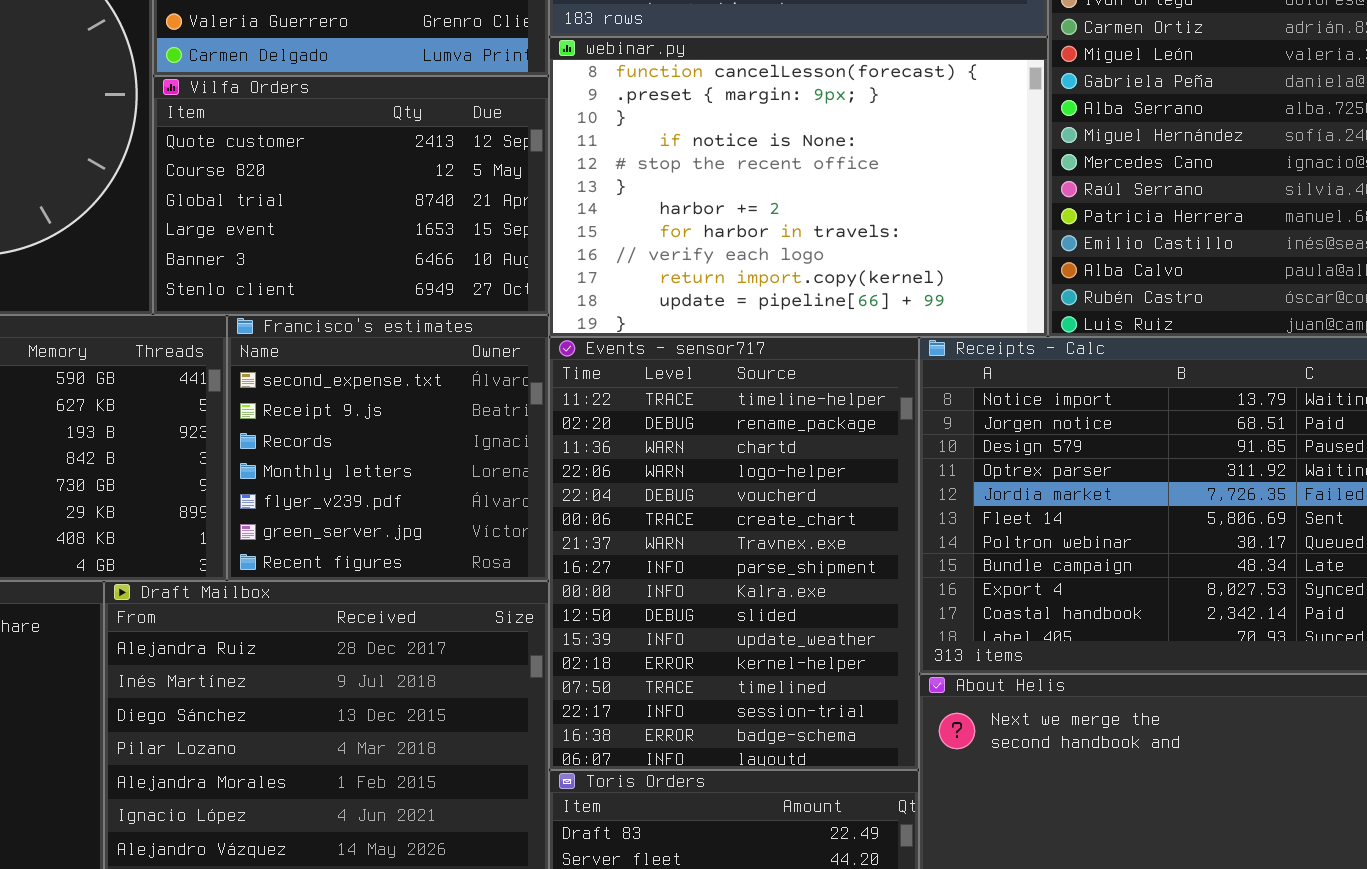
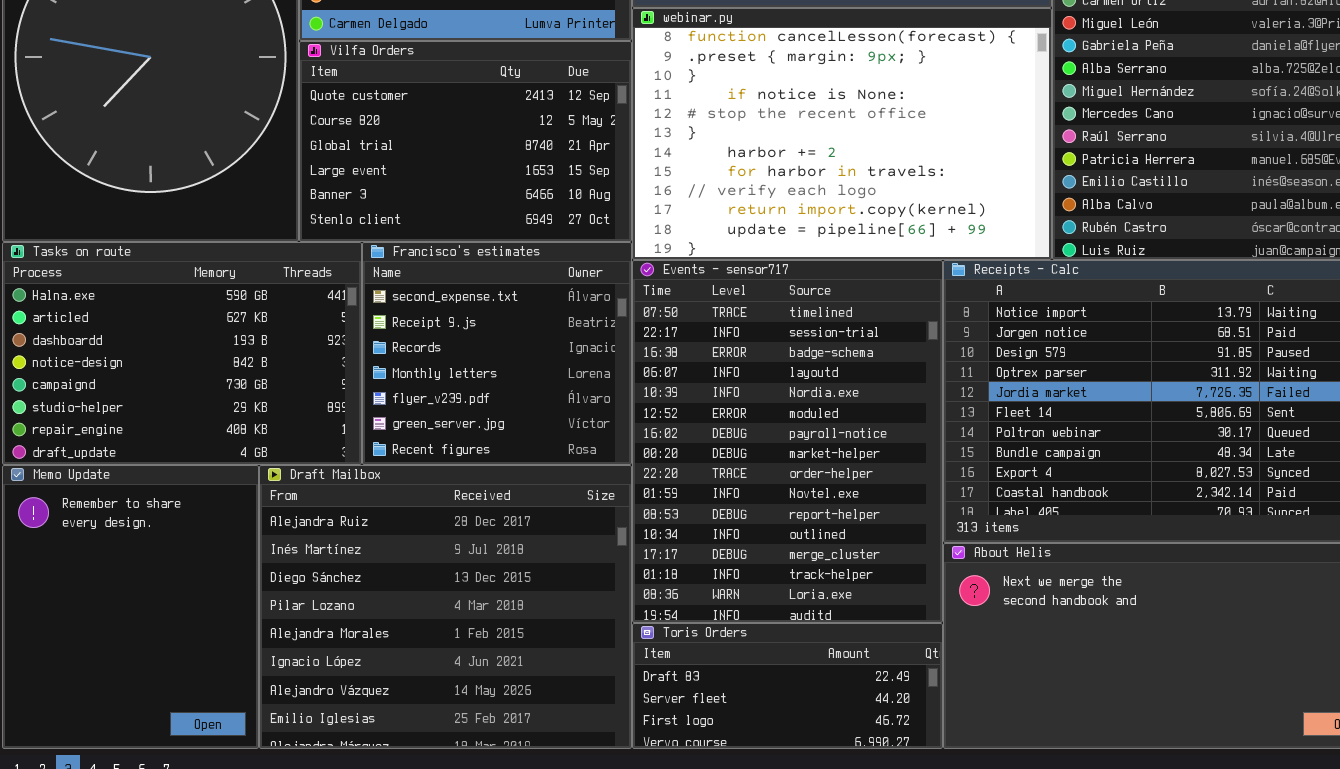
Events - sensor717: [549,337,919,770] -> [632,260,943,623], scrolled down 12 rows

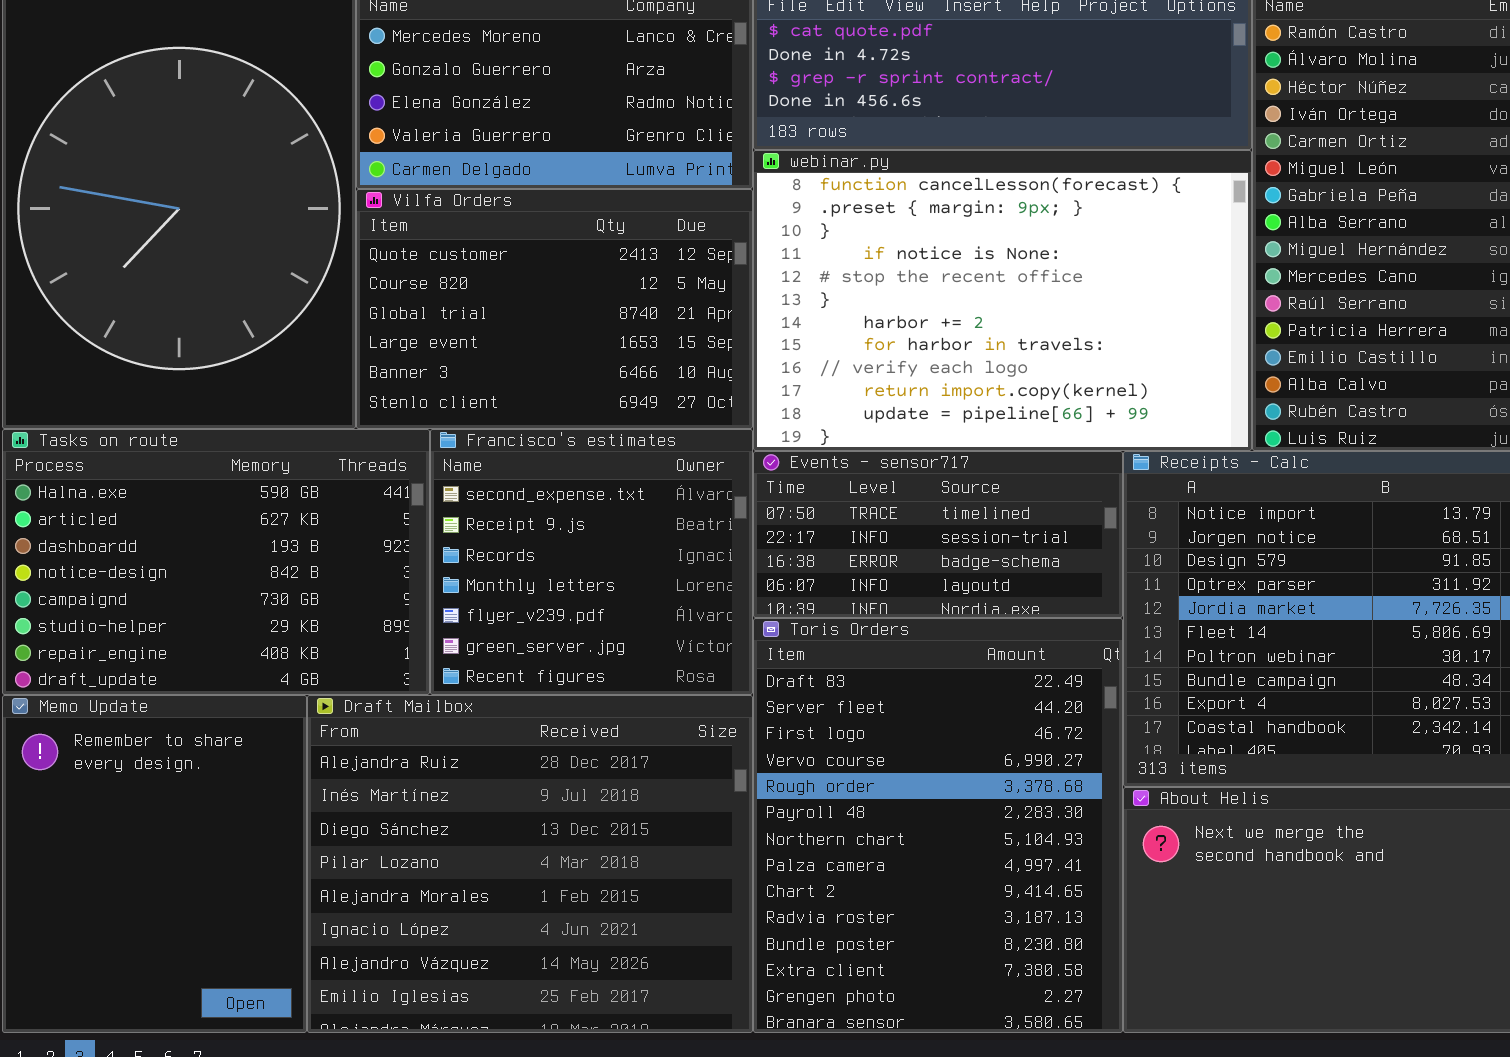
Events - sensor717: [632,260,943,623] -> [753,451,1123,618], resized
Toris Orders: [632,623,943,749] -> [753,618,1123,1033], resized

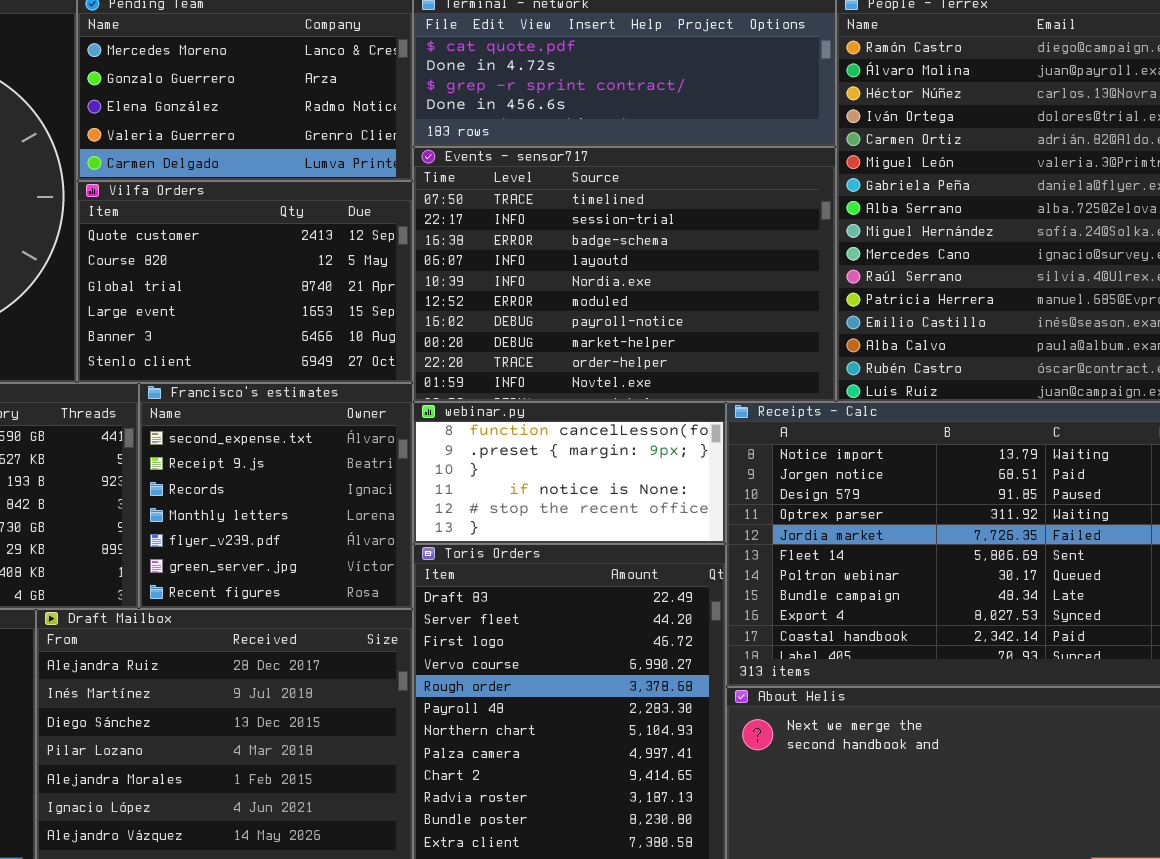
webinar.py: [753,150,1252,451] -> [413,402,726,544], moved, resized
Events - sensor717: [753,451,1123,618] -> [413,147,836,402], moved, resized

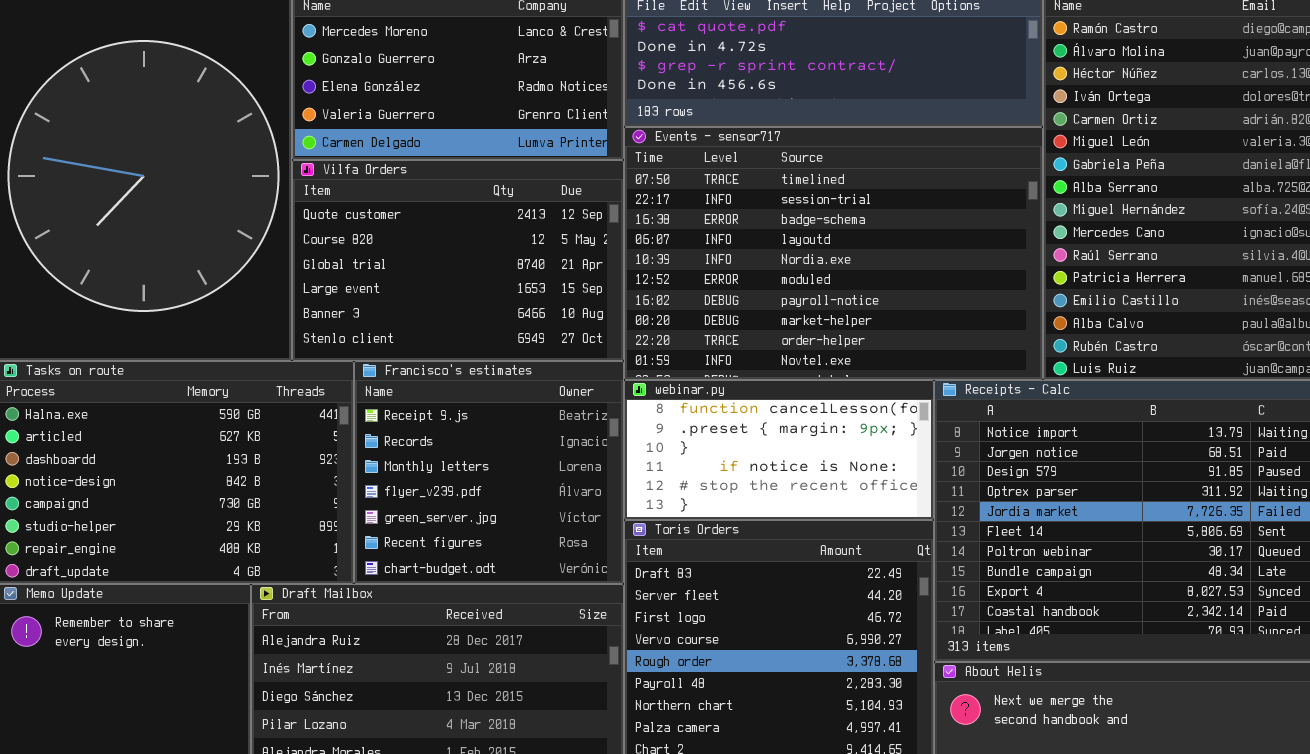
Francisco's estimates: [139,383,413,609] -> [354,361,624,584], scrolled down 1 row

